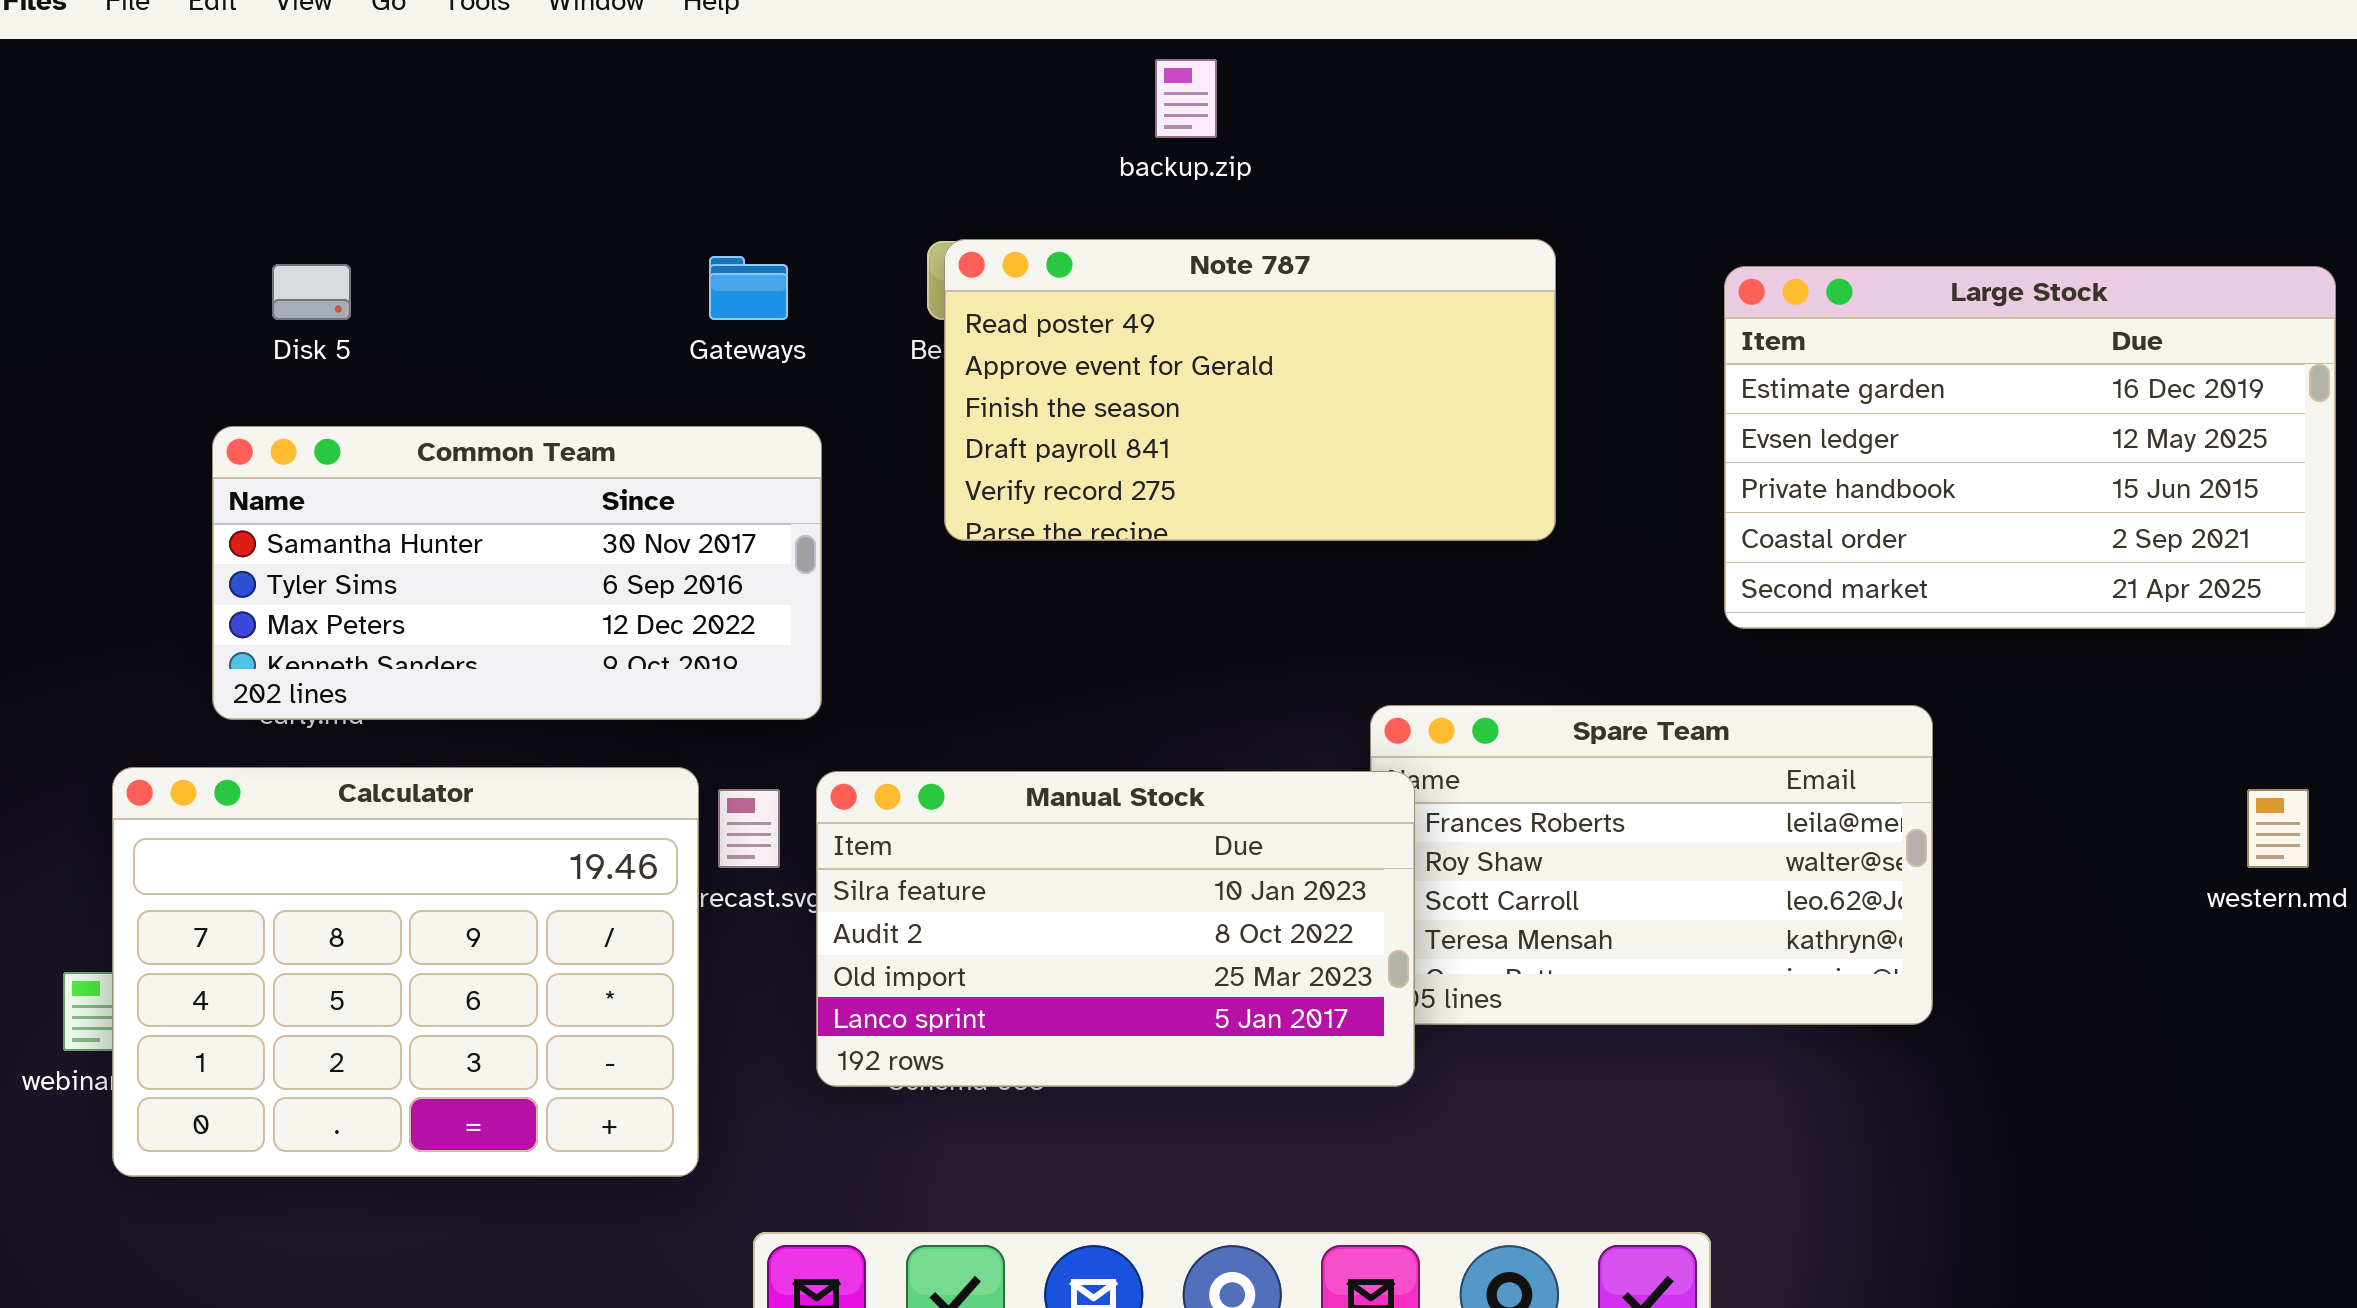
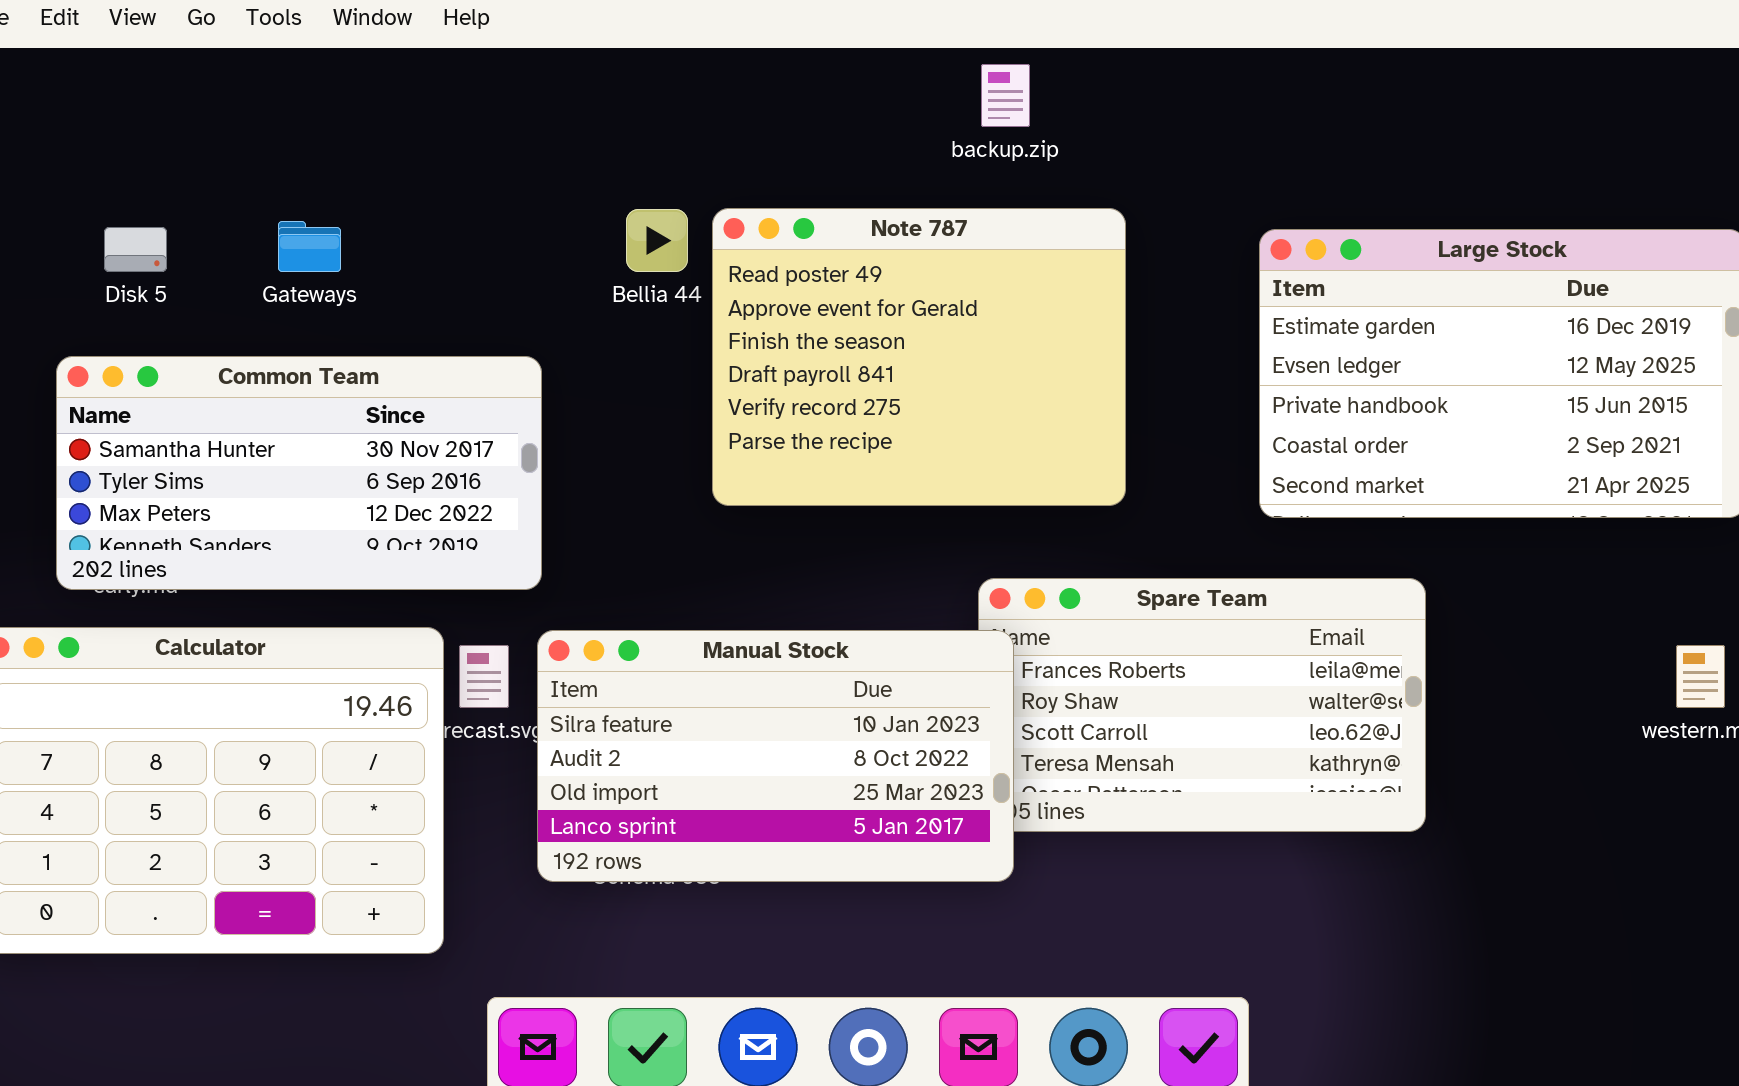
backup.zip: [1155,59,1217,138] -> [981,64,1030,127], moved
Note 787: [944,239,1556,541] -> [712,208,1126,506], resized
Gateways: [709,256,788,320] -> [278,221,341,272], moved

